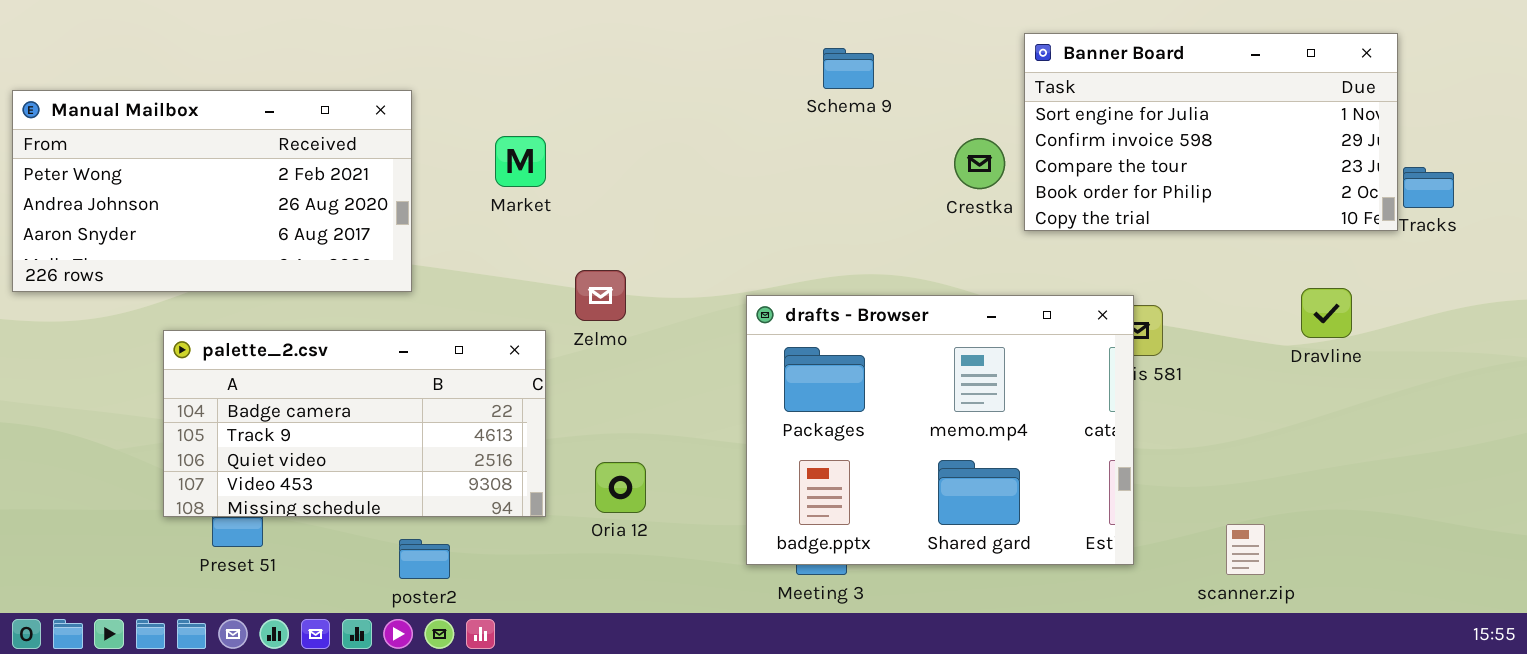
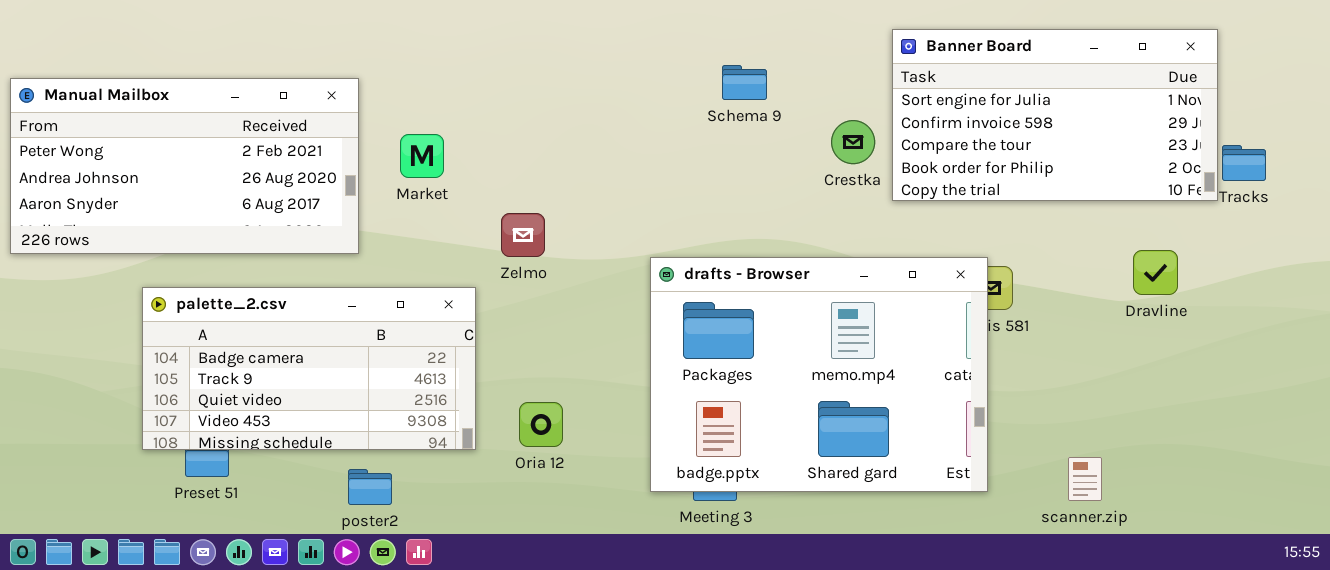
Schema 9: [823,48,874,89] -> [722,65,767,100], moved
Market: [495,136,546,187] -> [400,134,444,178], moved
Zelmo: [575,270,626,321] -> [501,213,545,257], moved

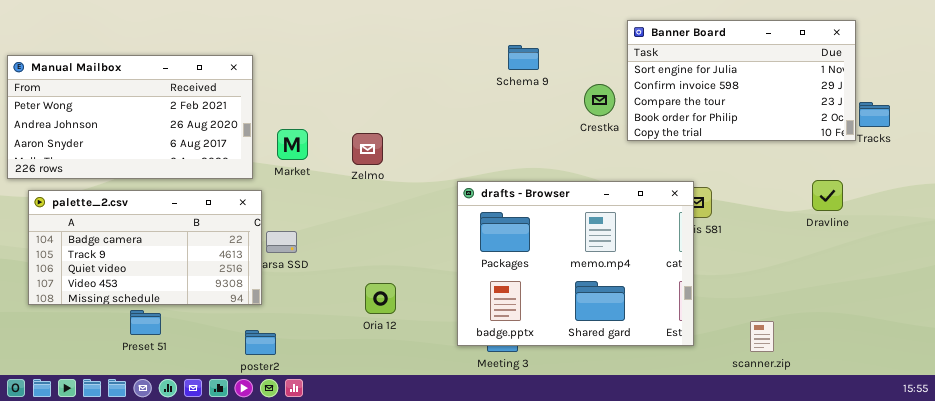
Market: [400,134,444,178] -> [277,129,308,160], moved
Zelmo: [501,213,545,257] -> [352,133,383,165], moved
Dravline: [1133,250,1178,295] -> [812,180,843,211], moved
palette_2.csv: [142,287,476,450] -> [28,190,262,305], moved

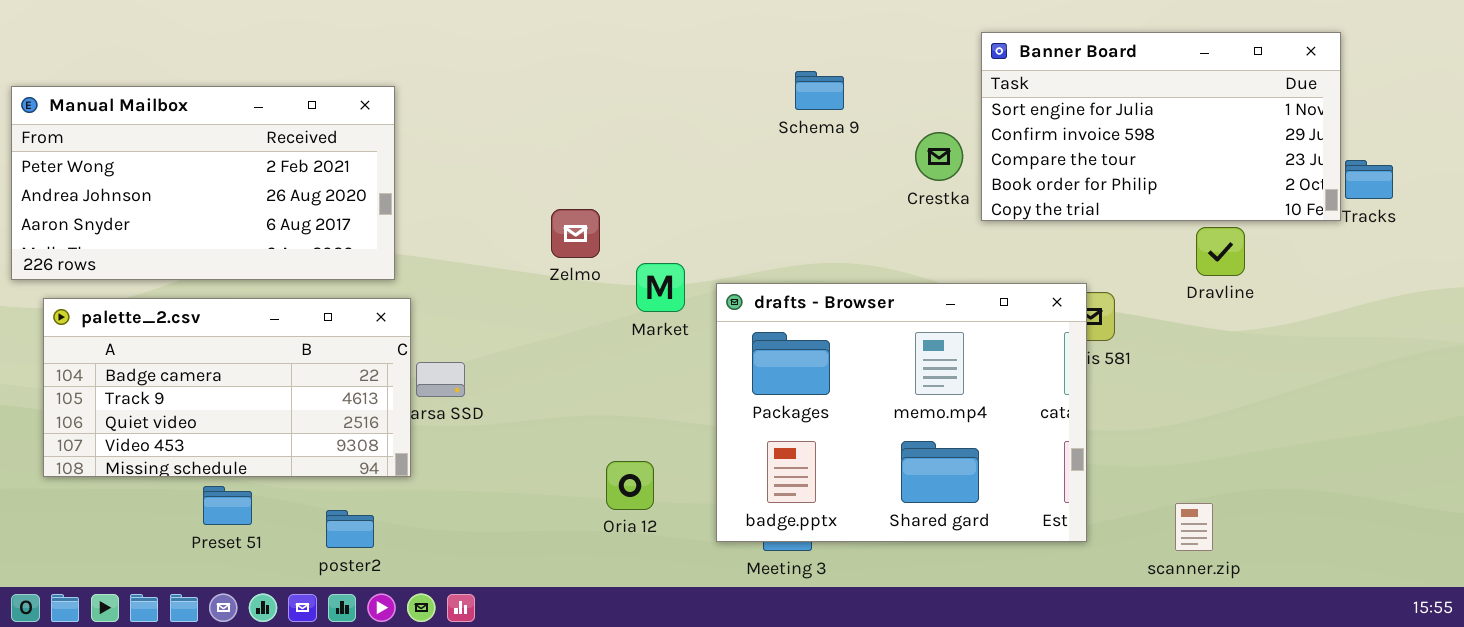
Market: [277,129,308,160] -> [636,263,685,312], moved
Dravline: [812,180,843,211] -> [1196,227,1245,276], moved
Oria 12: [365,283,396,314] -> [606,461,654,510], moved
poster2: [245,330,276,355] -> [326,510,374,548], moved

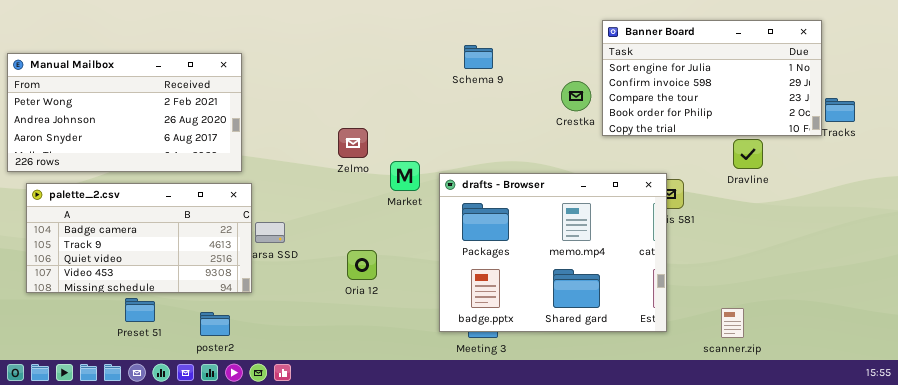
Schema 9: [795,71,844,110] -> [464,45,493,69], moved
Oria 12: [606,461,654,510] -> [347,250,377,280], moved

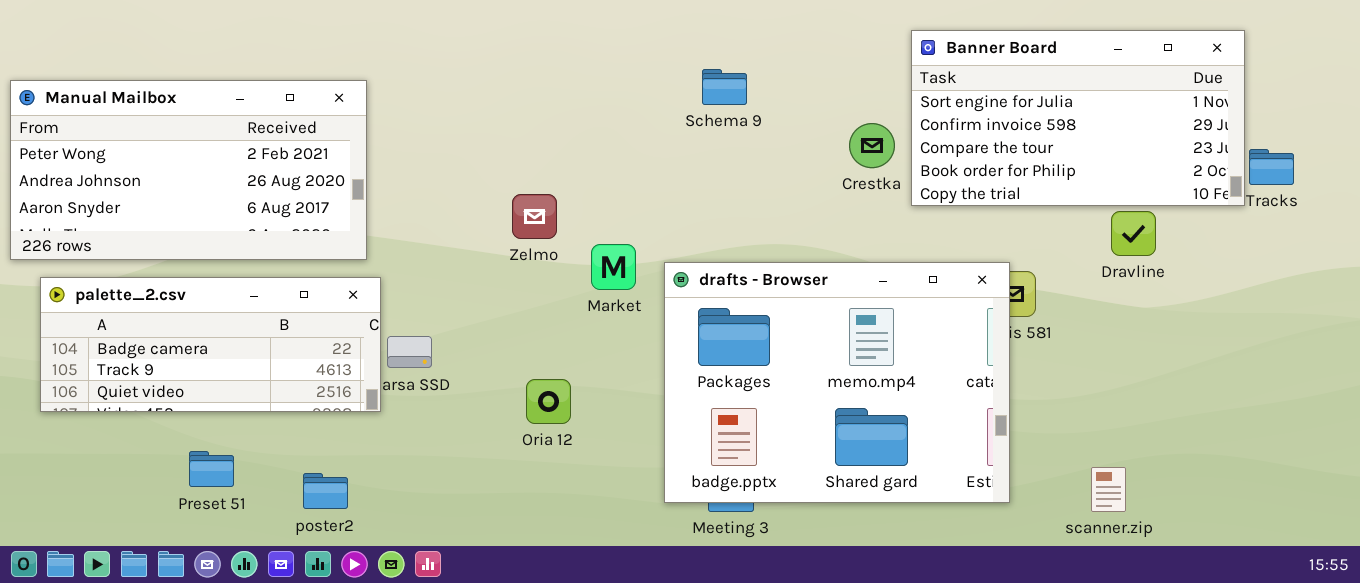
palette_2.csv: [26,183,252,293] -> [40,277,381,412], resized

